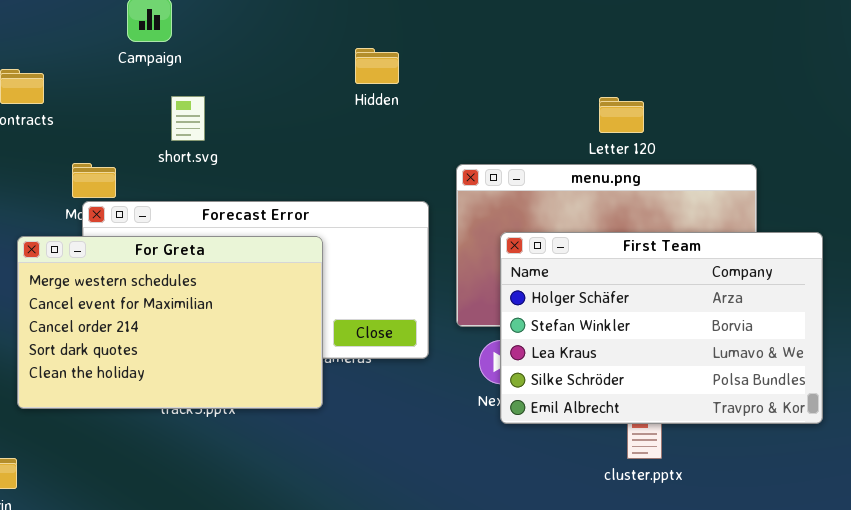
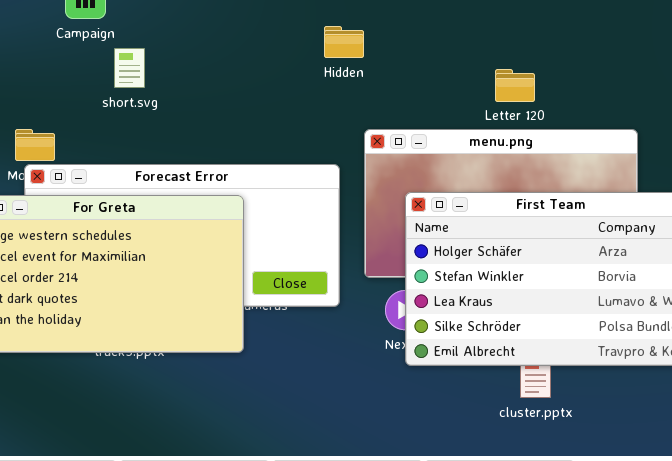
Hidden: [355,48,399,84] -> [324,26,364,58], moved
short.svg: [171,96,205,141] -> [114,48,145,88], moved

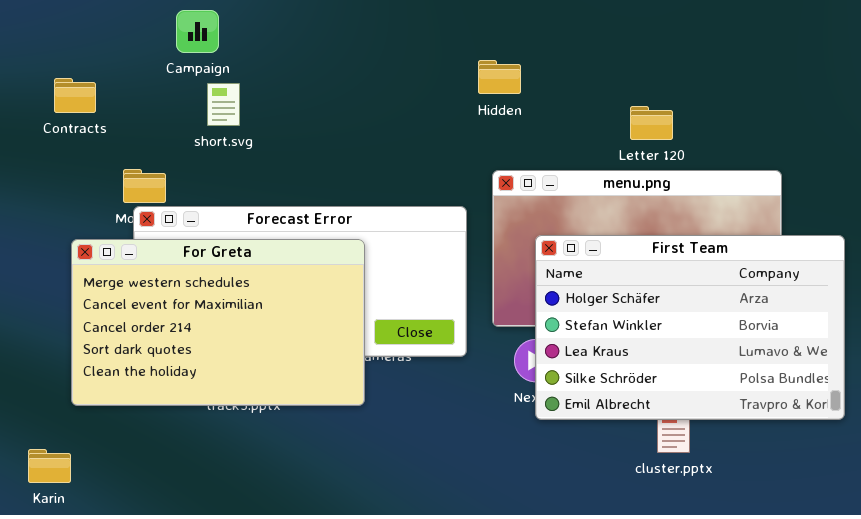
Hidden: [324,26,364,58] -> [478,60,521,94], moved
short.svg: [114,48,145,88] -> [207,83,240,126], moved

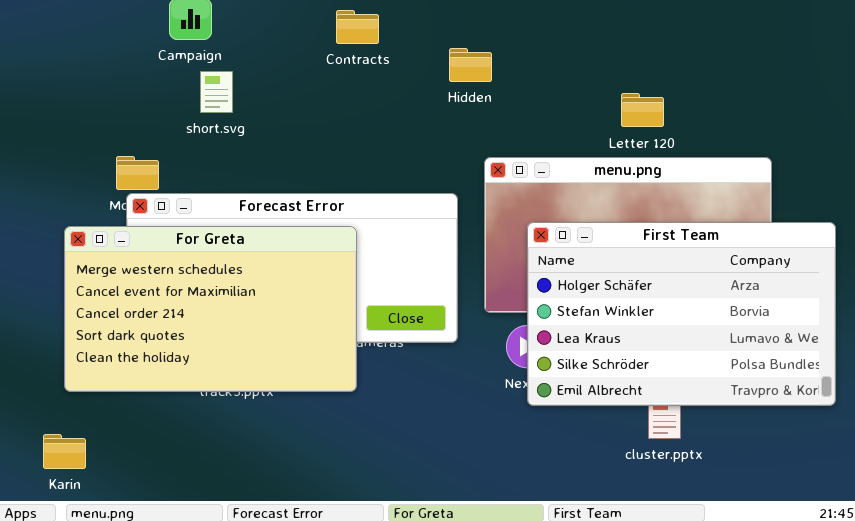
Hidden: [478,60,521,94] -> [449,48,492,82], moved
Contracts: [54,78,96,113] -> [336,10,379,44], moved
Karin: [28,449,71,483] -> [43,434,86,469], moved

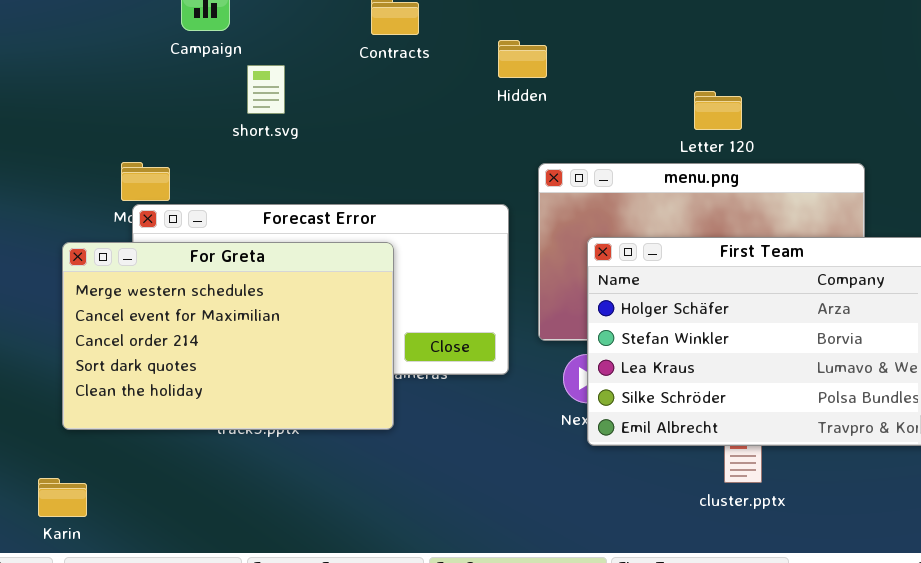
short.svg: [200,71,233,113] -> [247,65,285,114], moved

